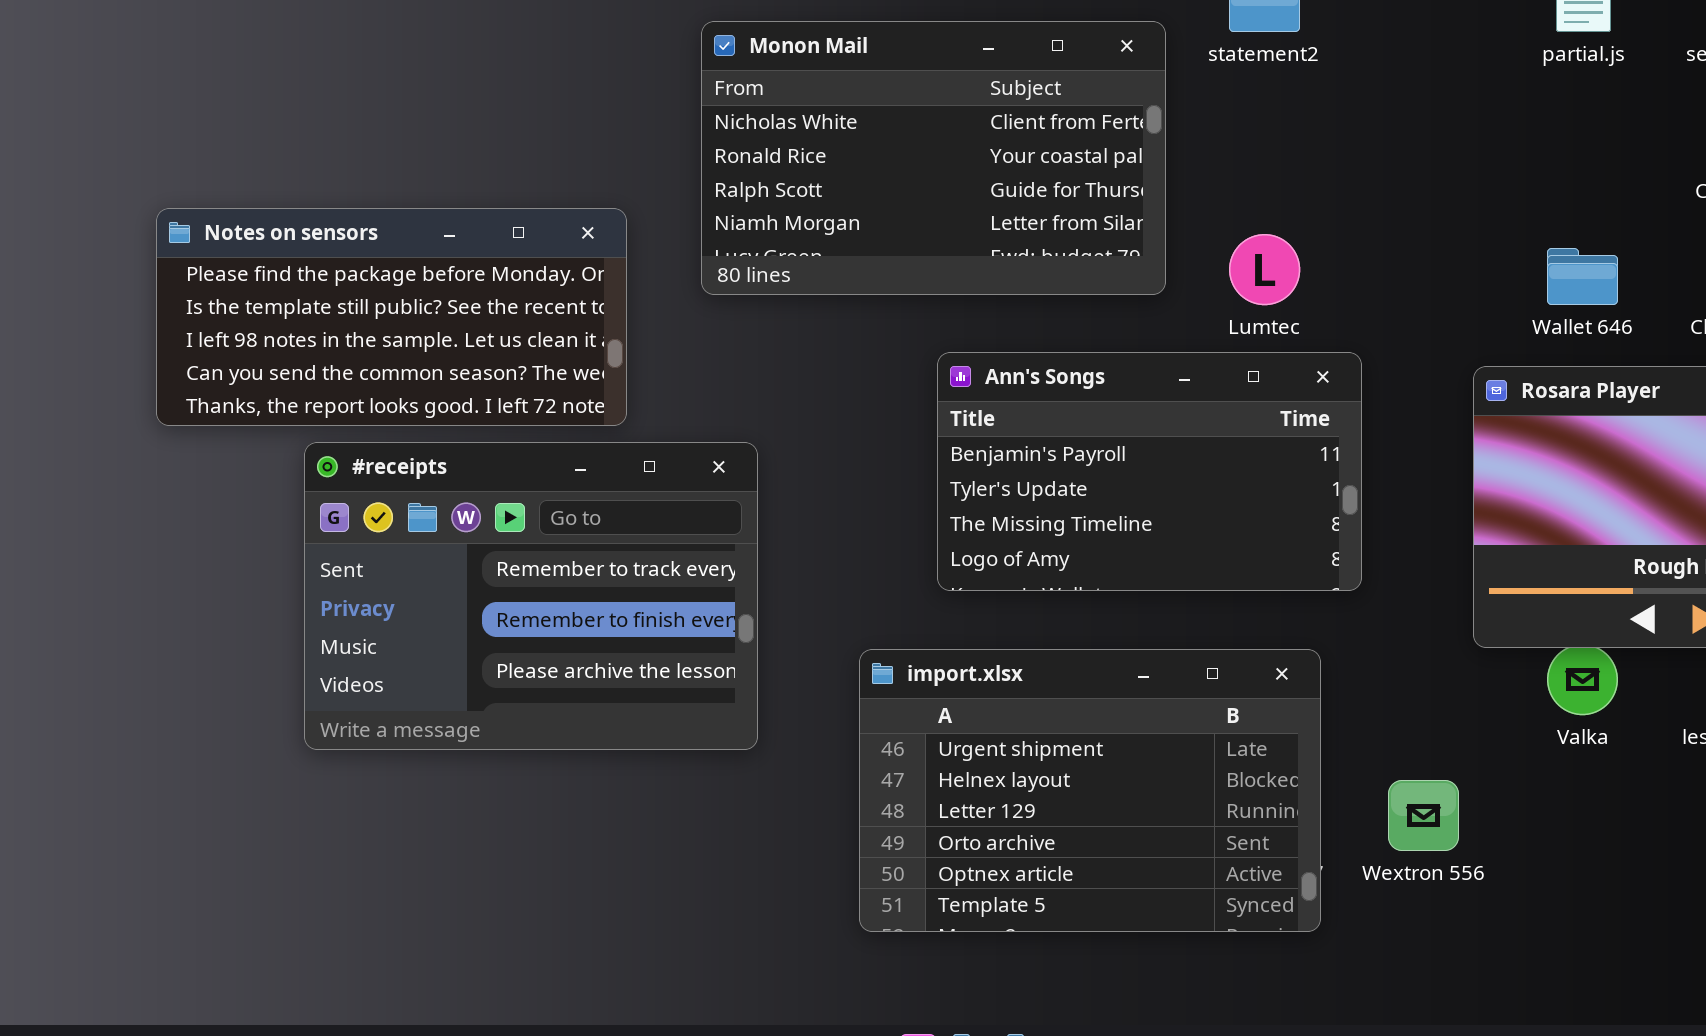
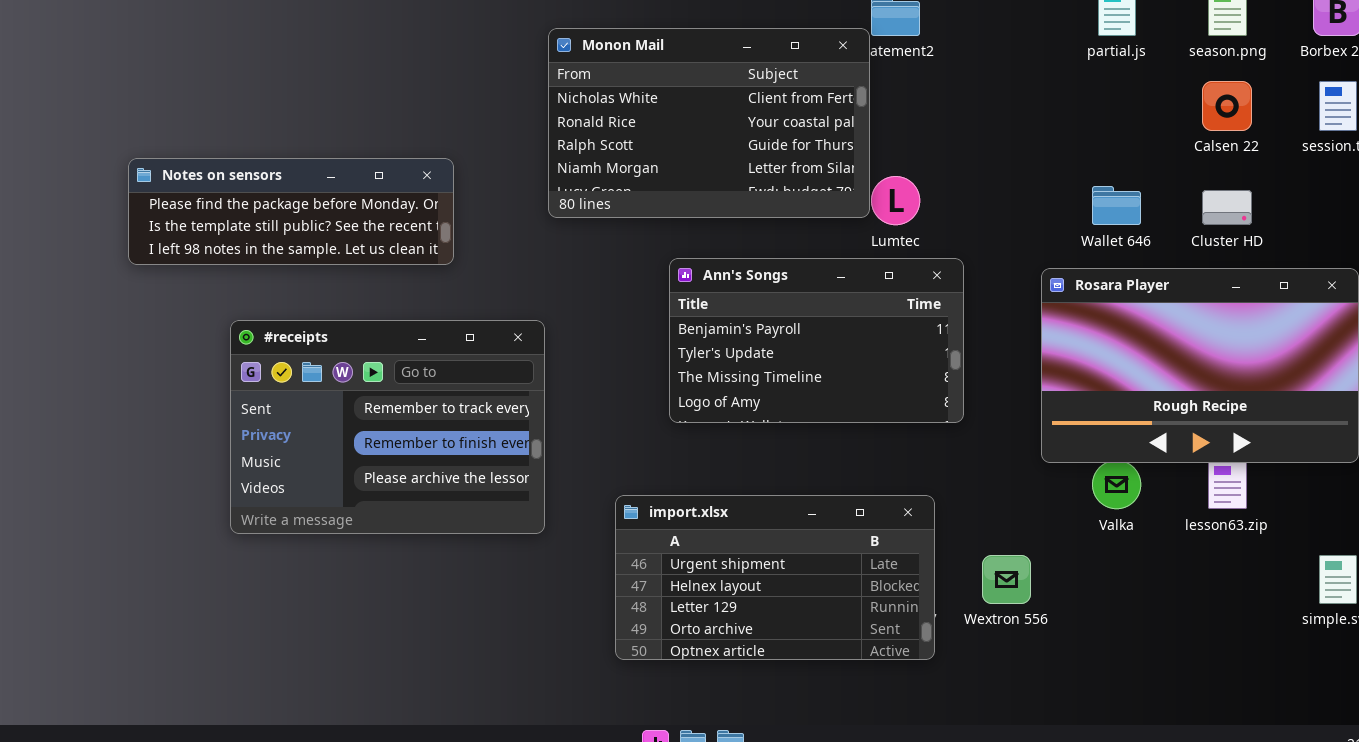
Monon Mail: [701,21,1166,295] -> [548,28,870,218], moved
Notes on sensors: [156,208,627,426] -> [128,158,454,265], resized
import.xlsx: [859,649,1321,932] -> [615,495,935,660], resized

